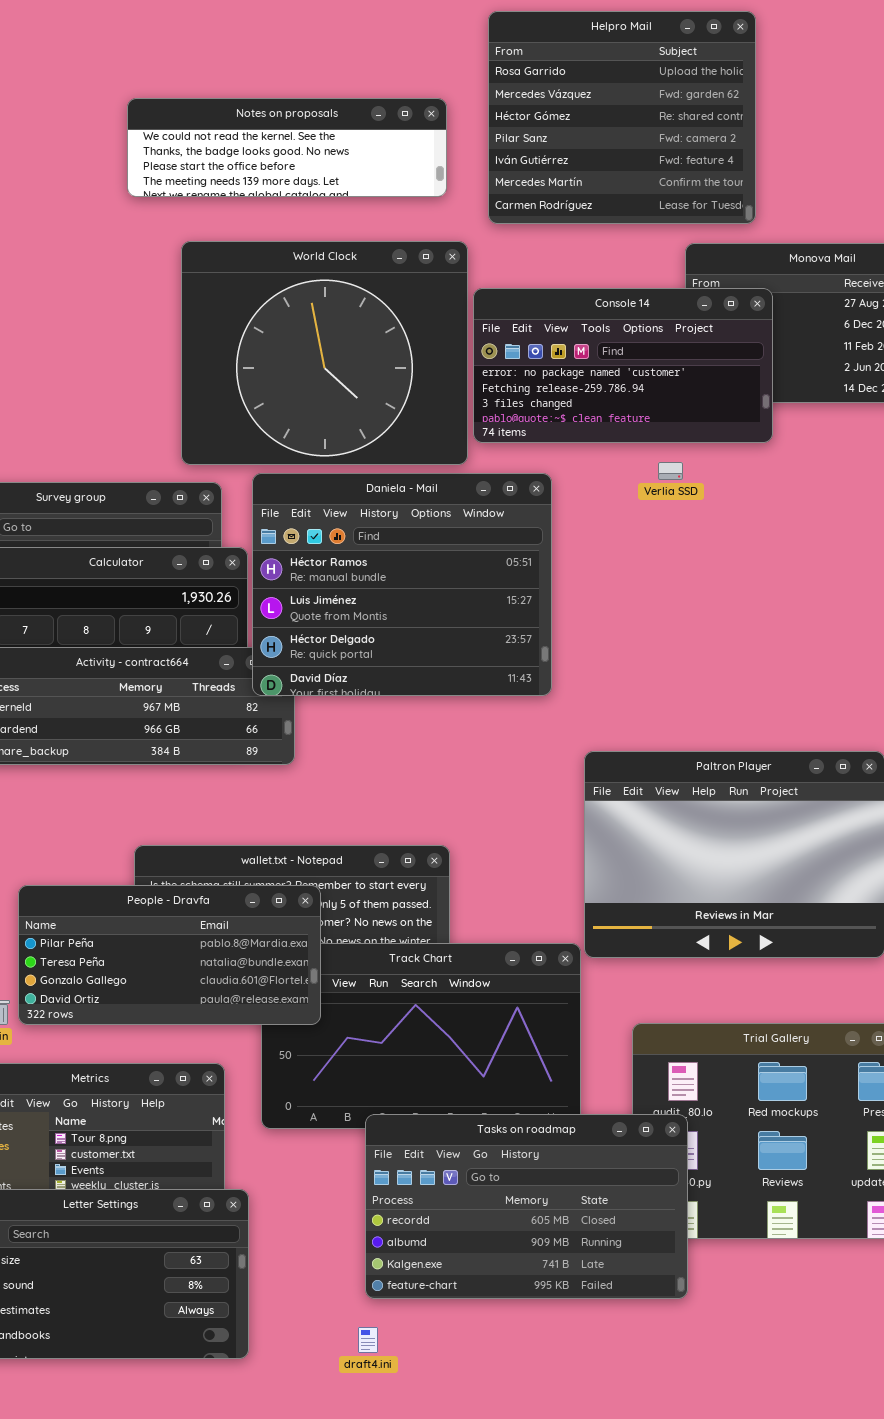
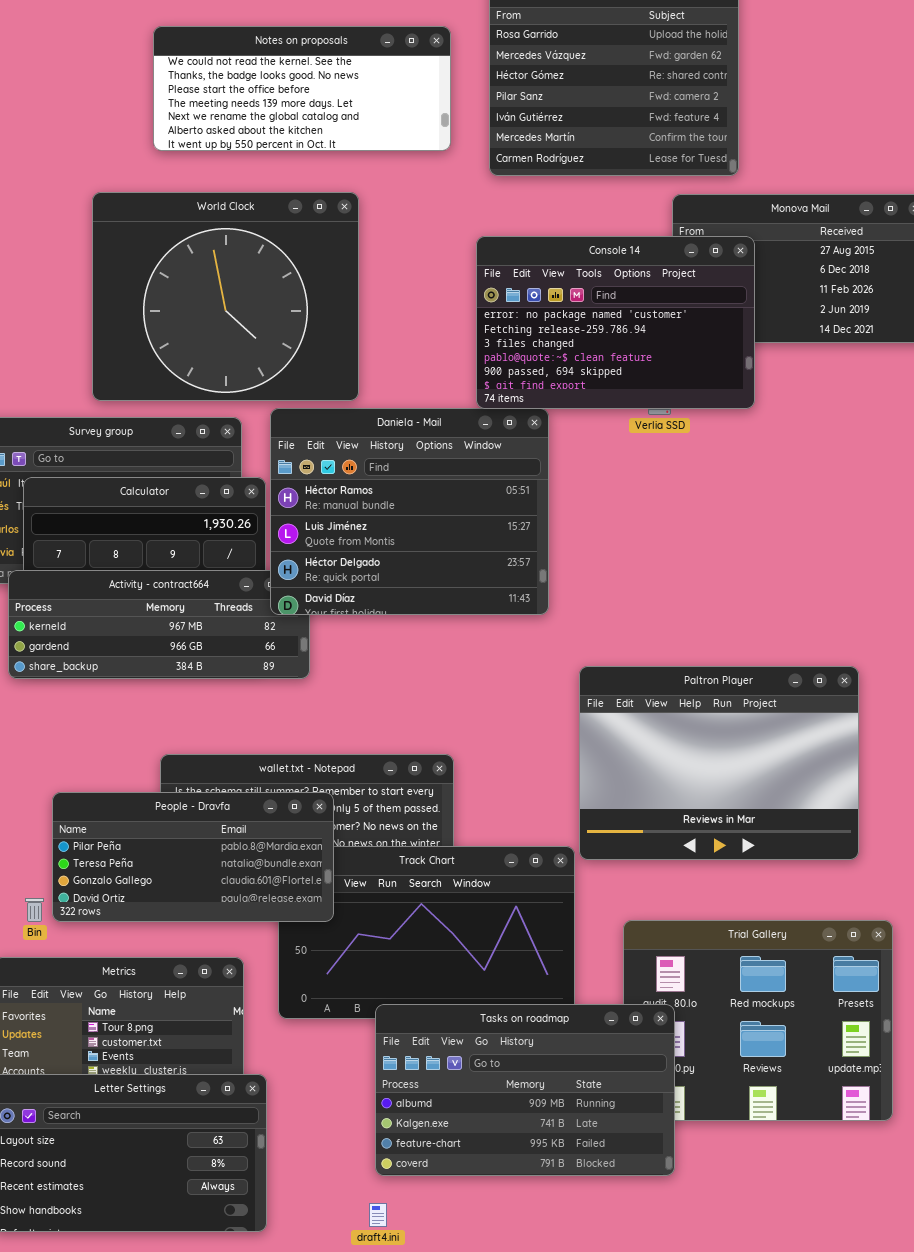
Notes on proposals: [127,98,447,197] -> [153,26,451,151], resized
World Clock: [181,241,468,465] -> [92,192,359,401], moved
Console 14: [473,288,773,443] -> [476,236,755,409], resized
Tasks on roadmap: [365,1114,688,1299] -> [375,1004,675,1176], scrolled down 1 row

